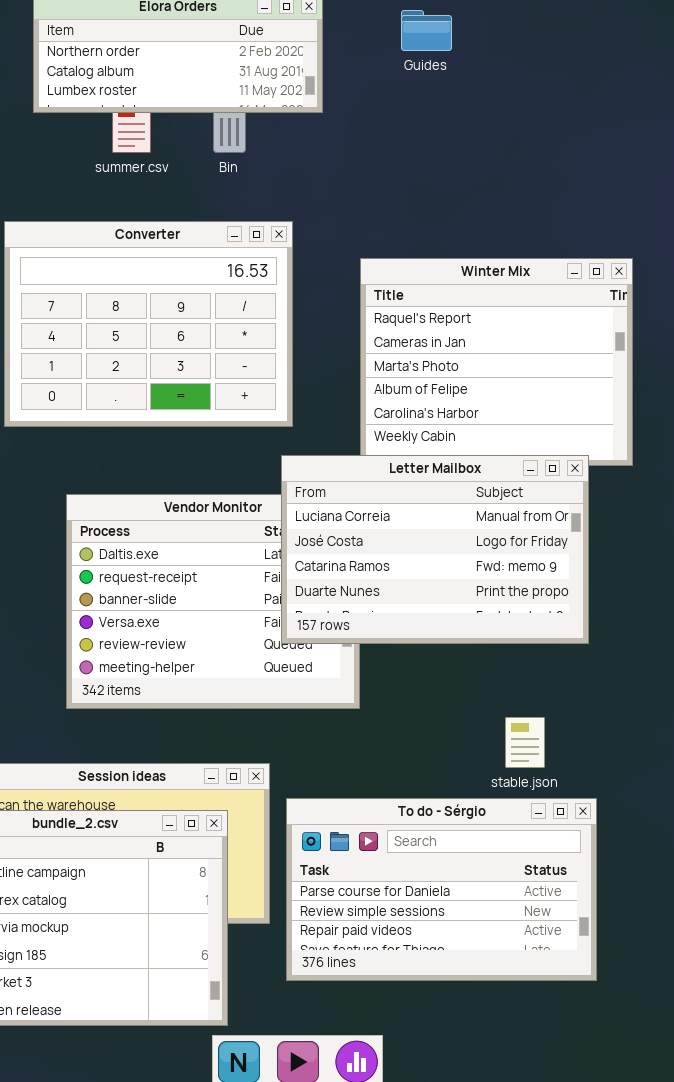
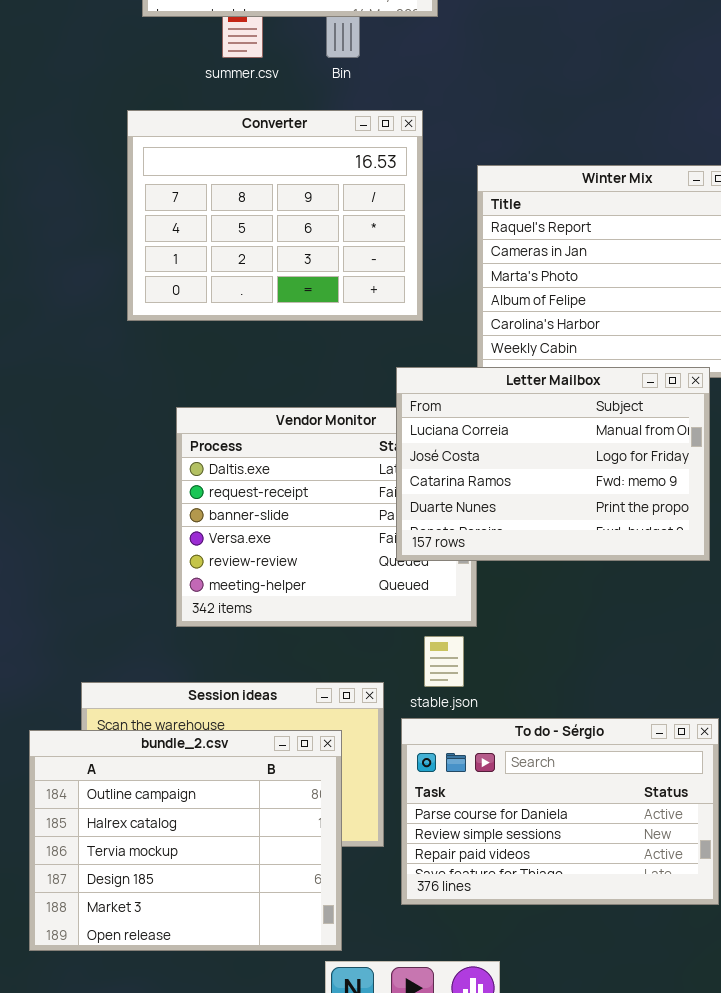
Converter: [4,221,293,427] -> [127,110,423,321], moved
stable.json: [505,717,545,768] -> [424,636,464,687], moved

